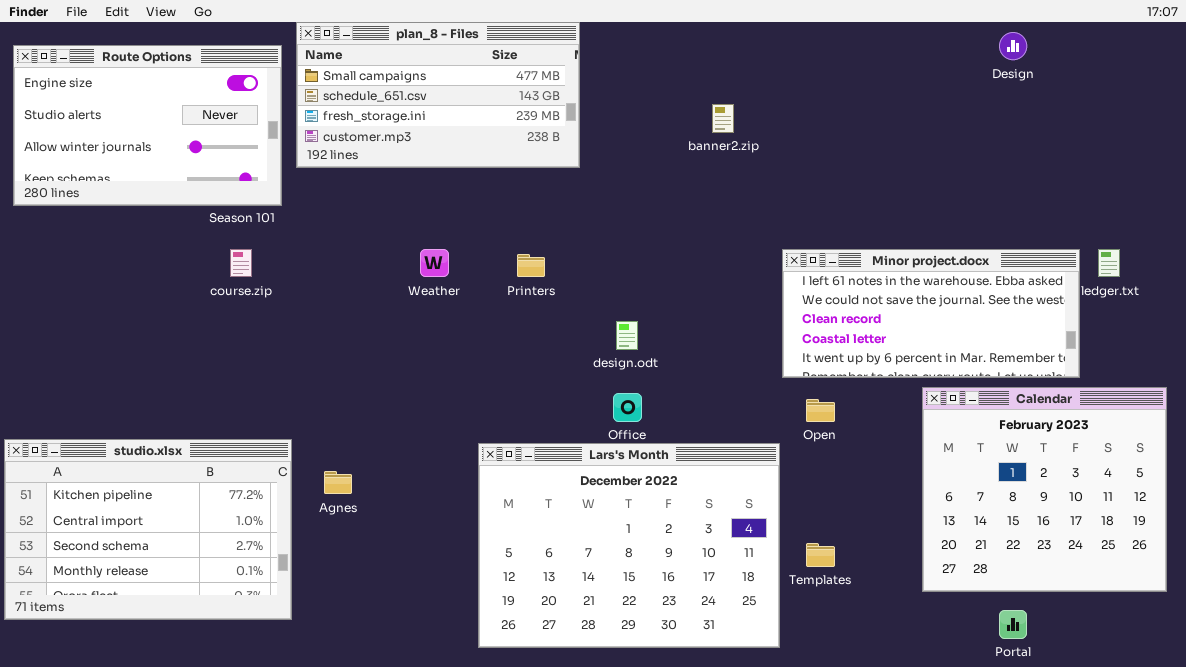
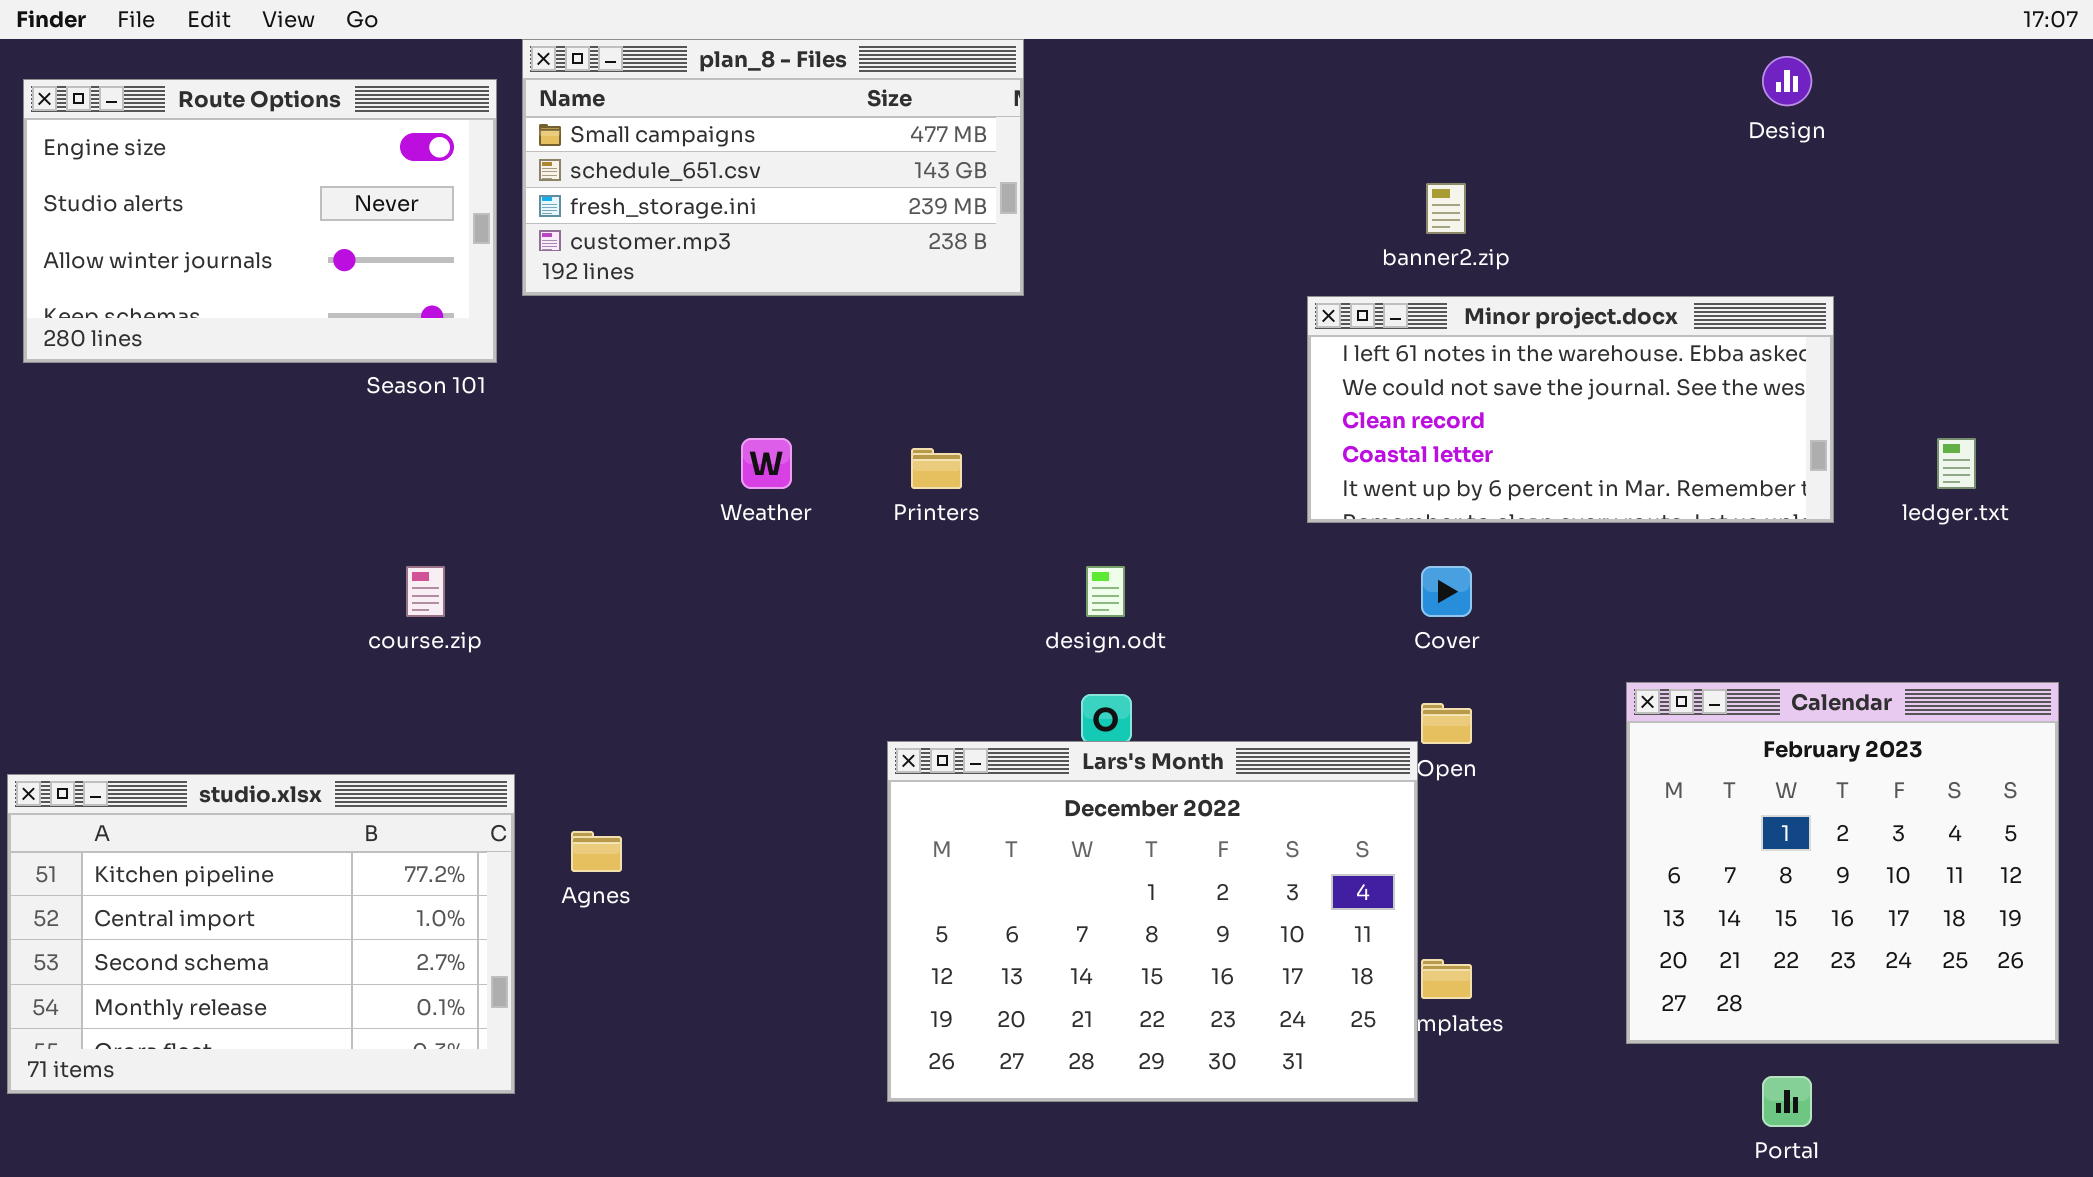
banner2.zip: [712,104,734,133] -> [1426,183,1466,234], moved
course.zip: [230,249,252,277] -> [406,566,445,617], moved
Minor project.docx: [782,249,1080,378] -> [1307,296,1834,523], moved
Lars's Month: [478,443,780,648] -> [887,741,1418,1102], moved

